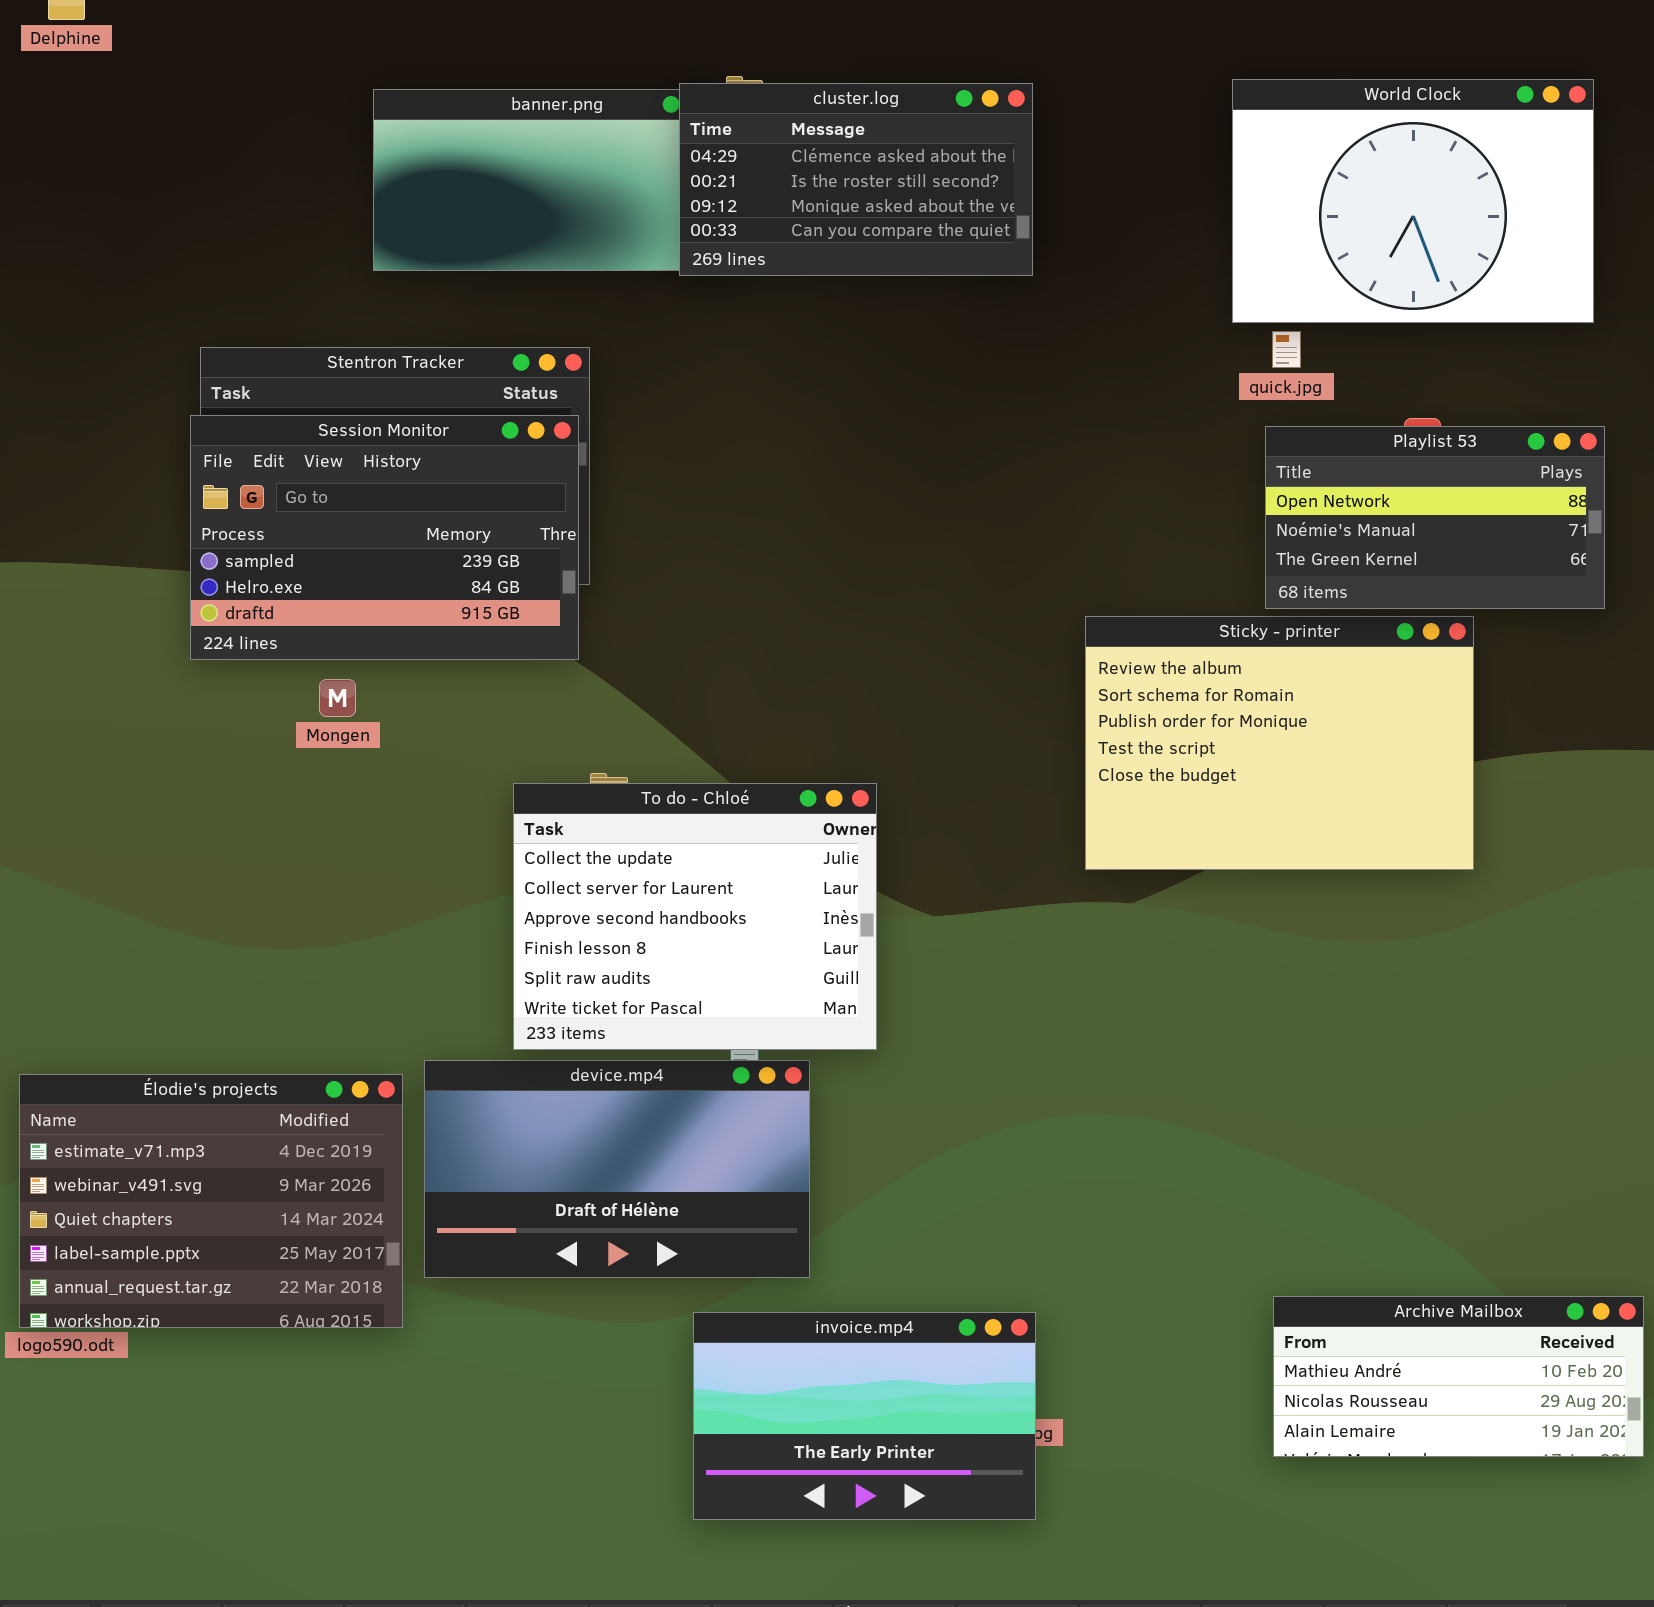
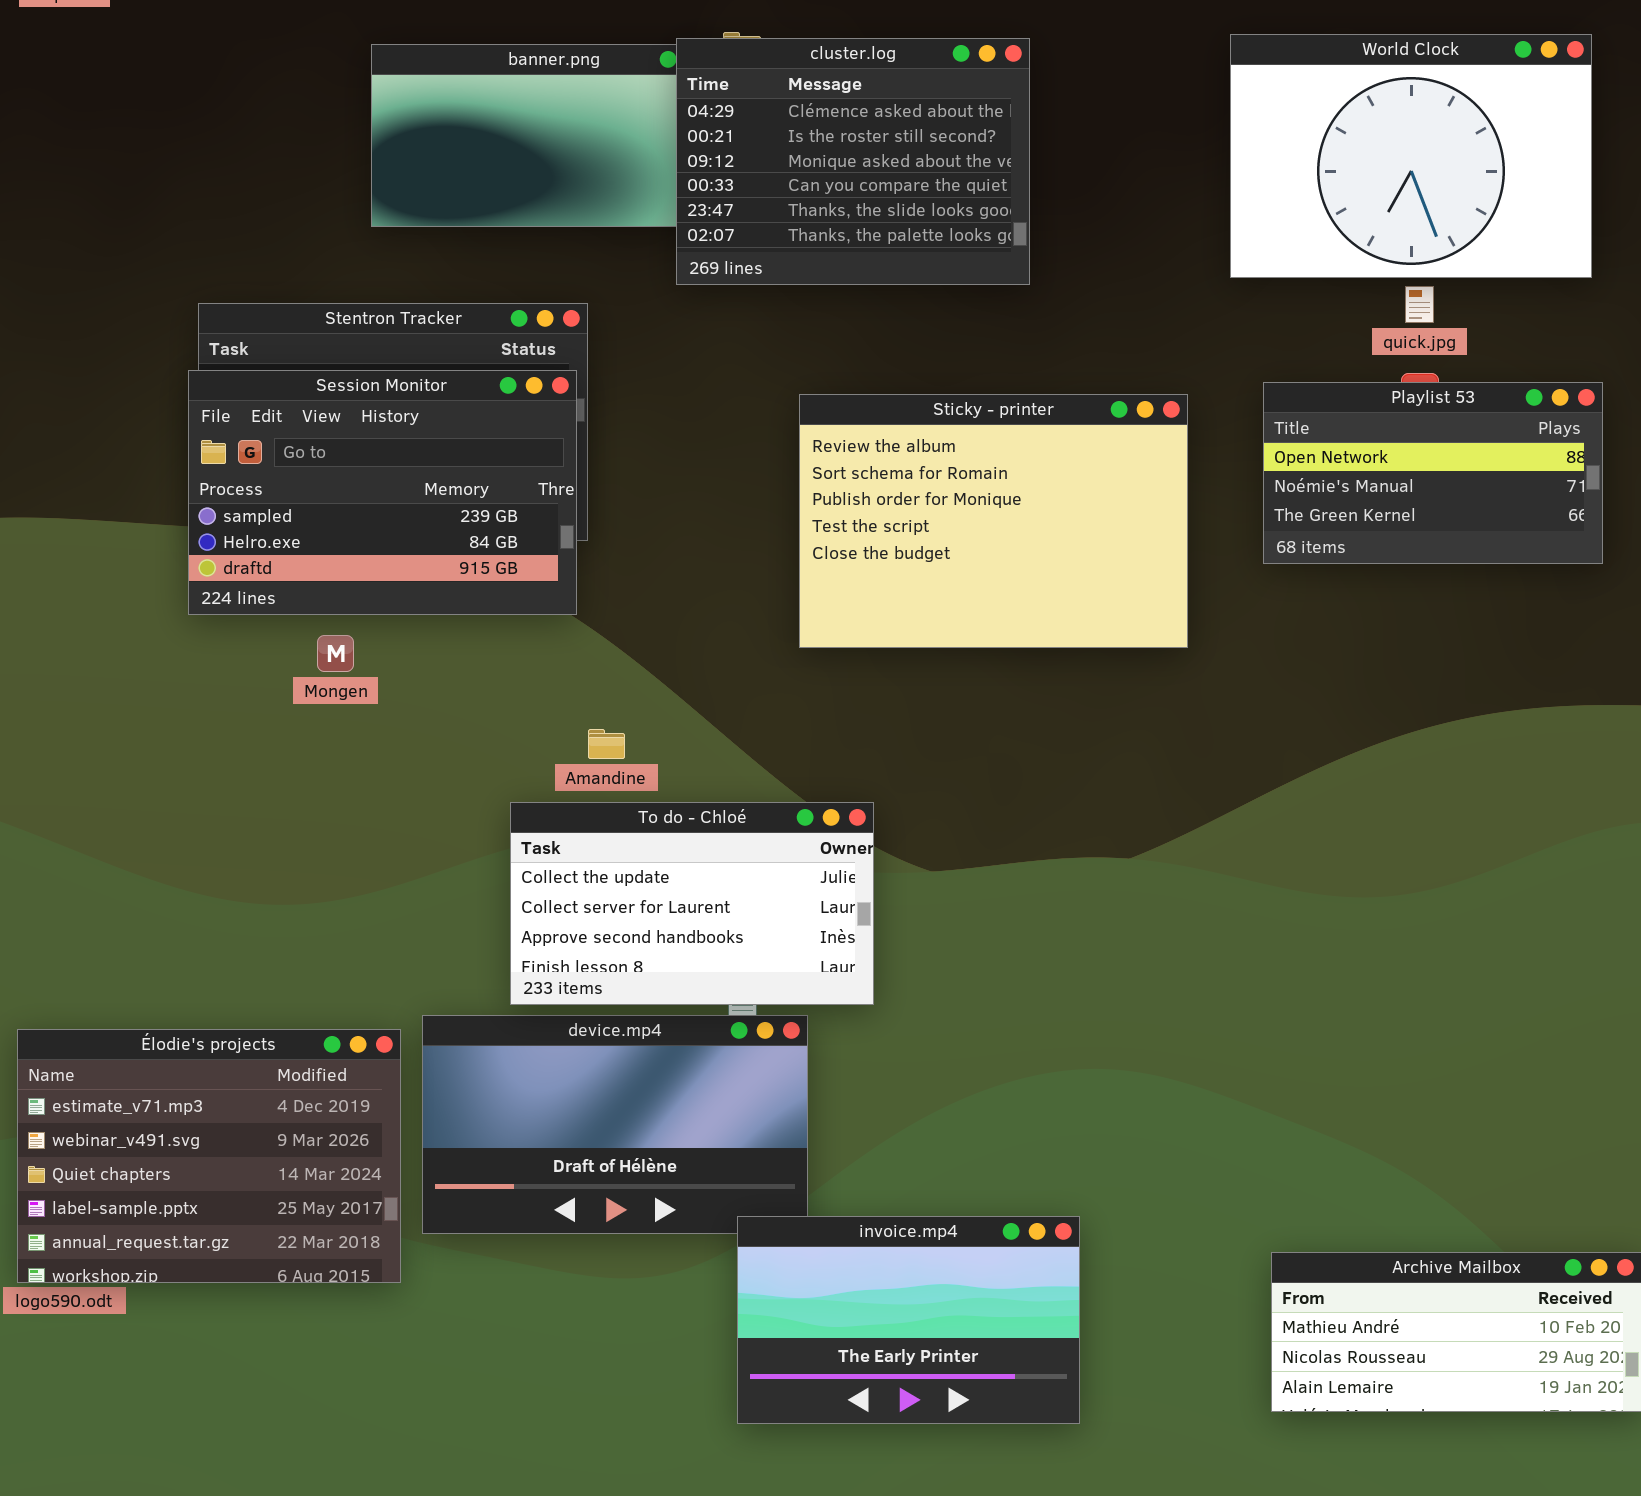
cluster.log: [679,83,1033,276] -> [676,38,1030,285], resized
quick.jpg: [1272,331,1301,368] -> [1405,286,1434,323], moved
Sticky - printer: [1085,616,1474,870] -> [799,394,1188,648], moved
To do - Chloé: [513,783,877,1050] -> [510,802,874,1005], resized
invoice.mp4: [693,1312,1036,1520] -> [737,1216,1080,1424], moved

